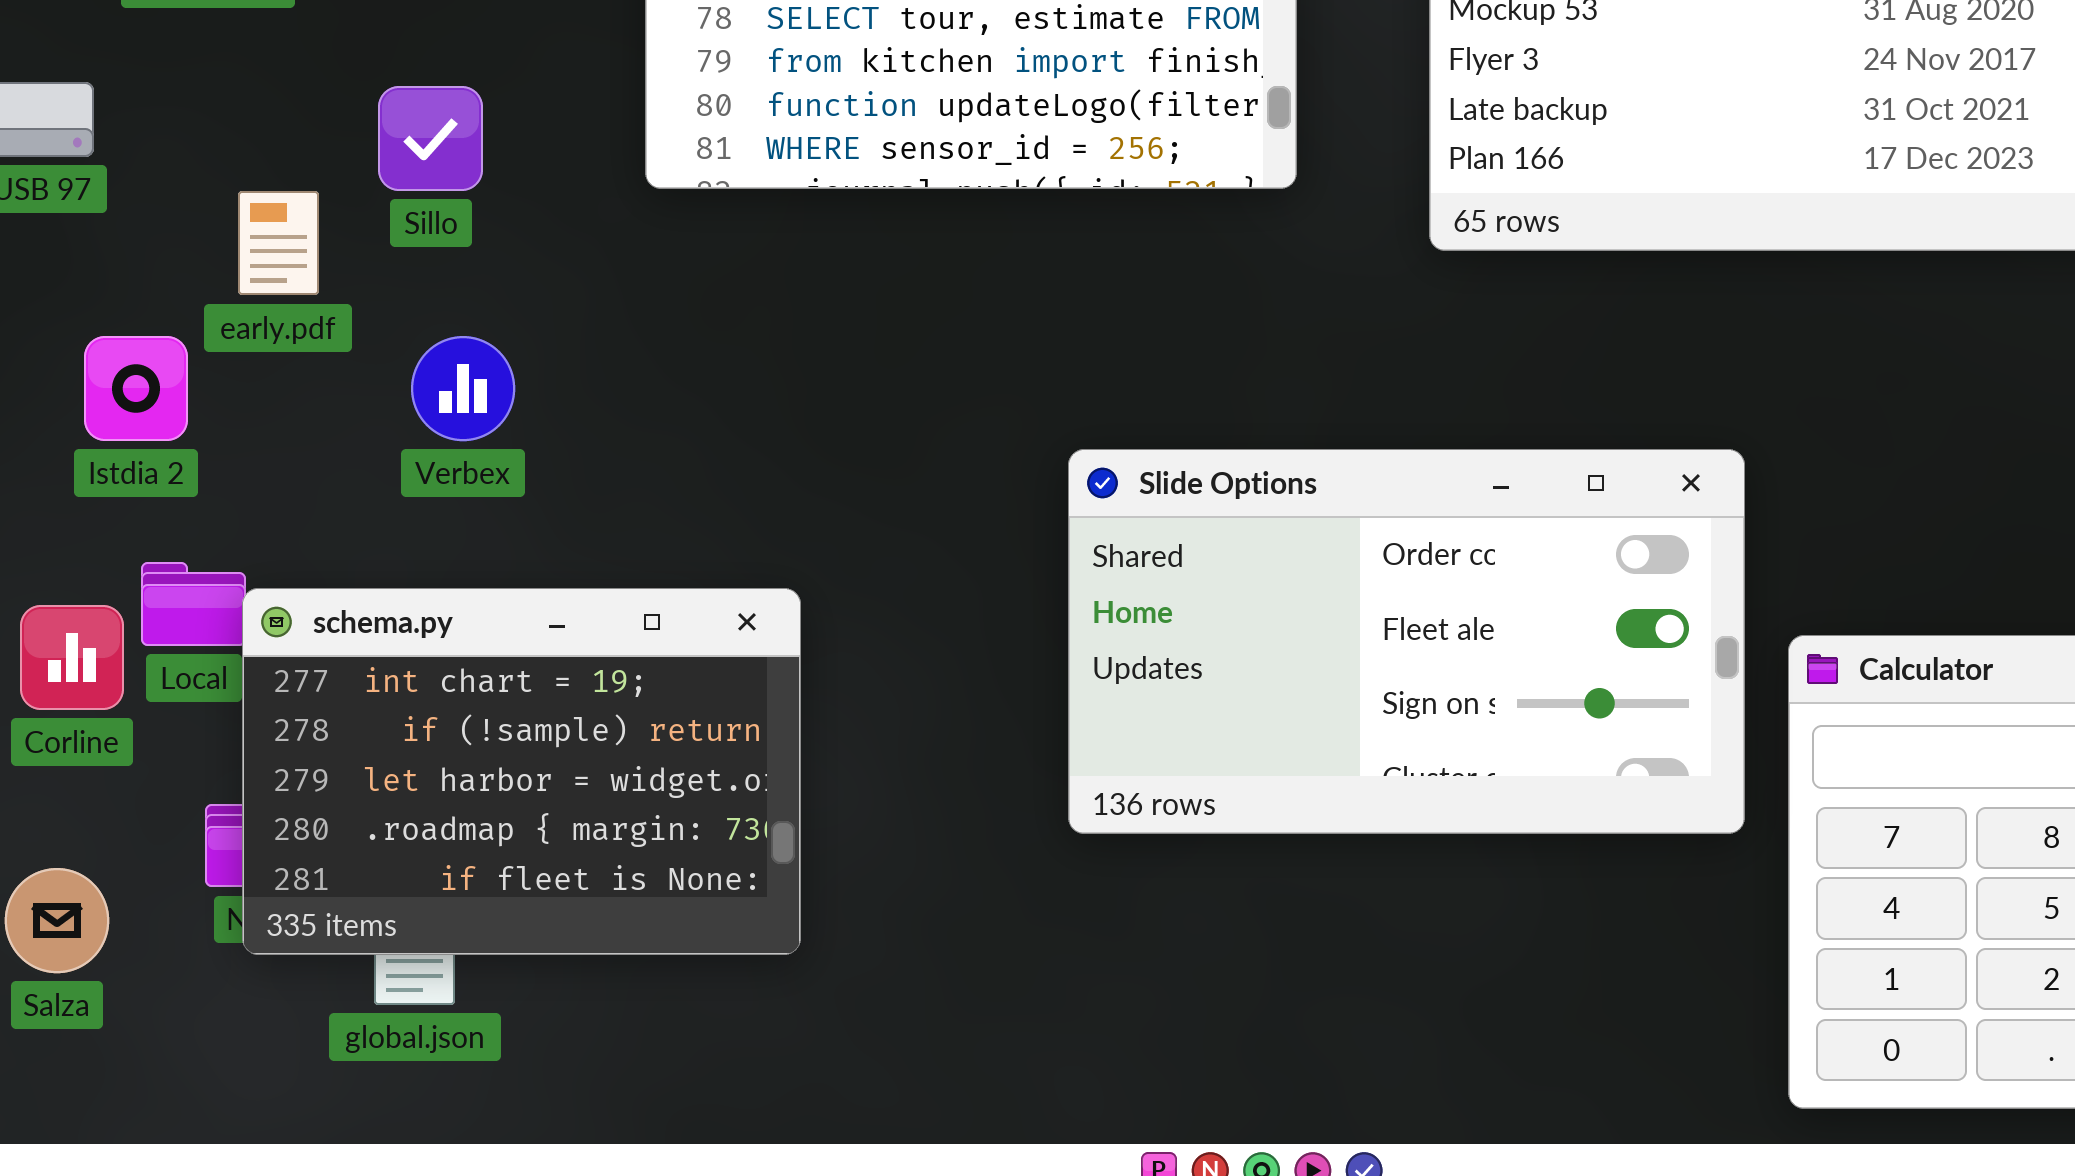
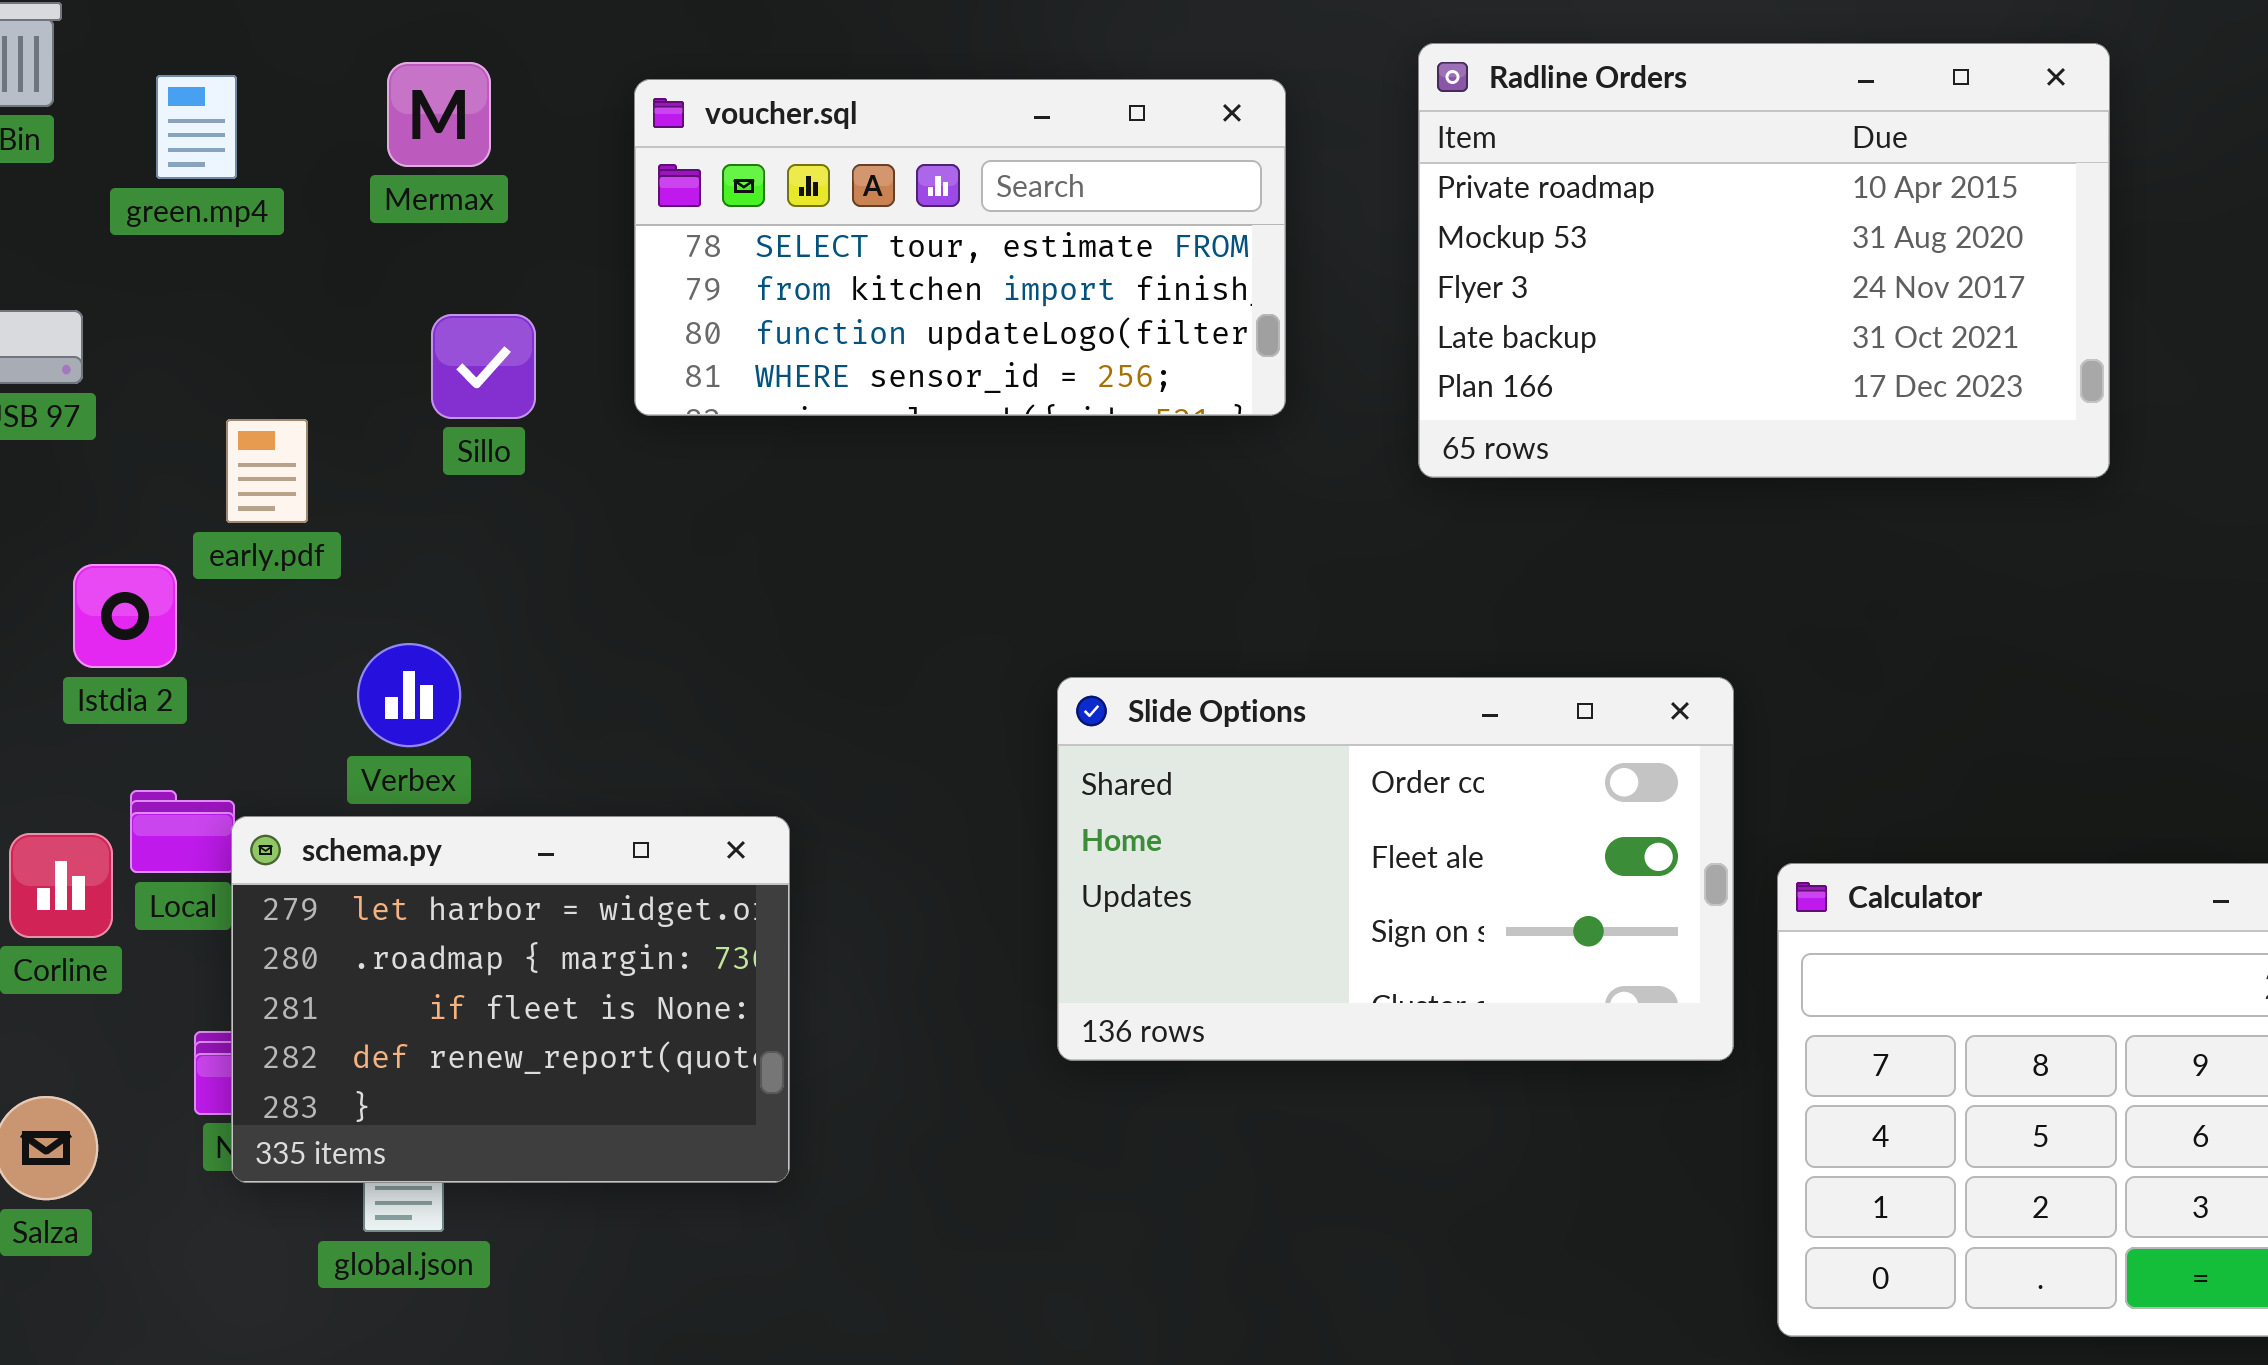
Sillo: [378,86,483,191] -> [431,314,536,419], moved
Verbex: [411,336,515,441] -> [357,643,461,747], moved
schema.py: [242,588,801,955] -> [231,816,790,1183], scrolled down 2 rows

